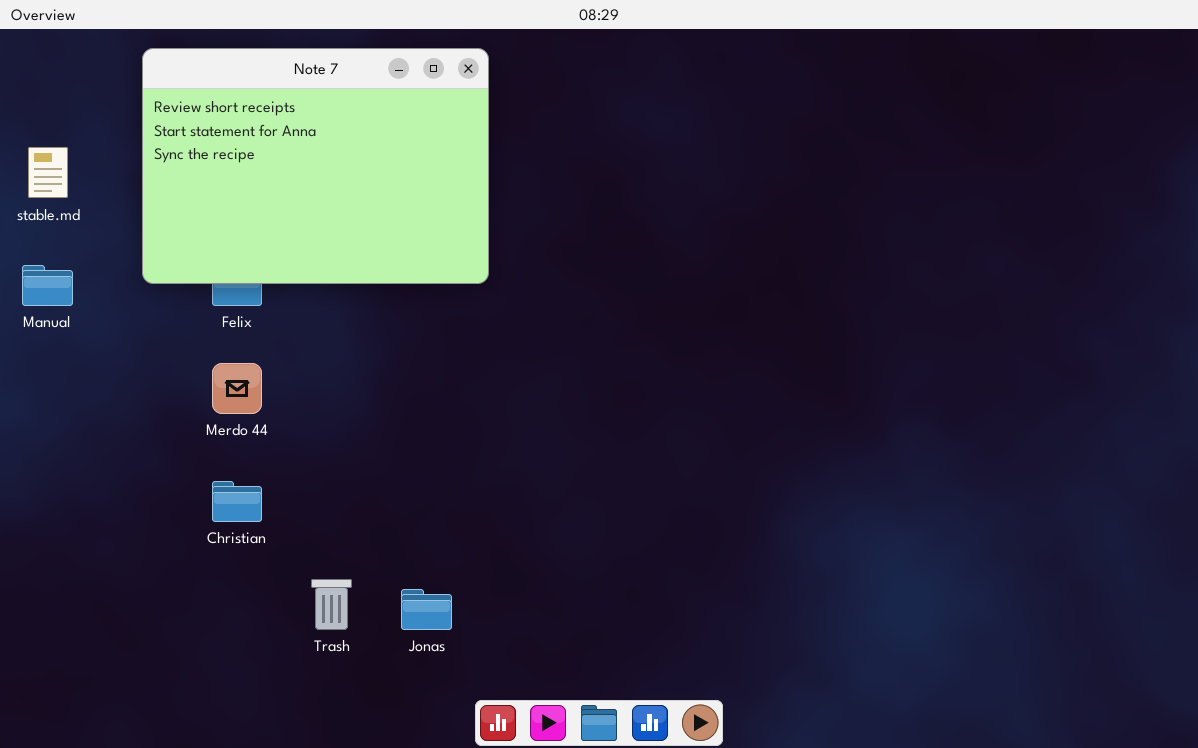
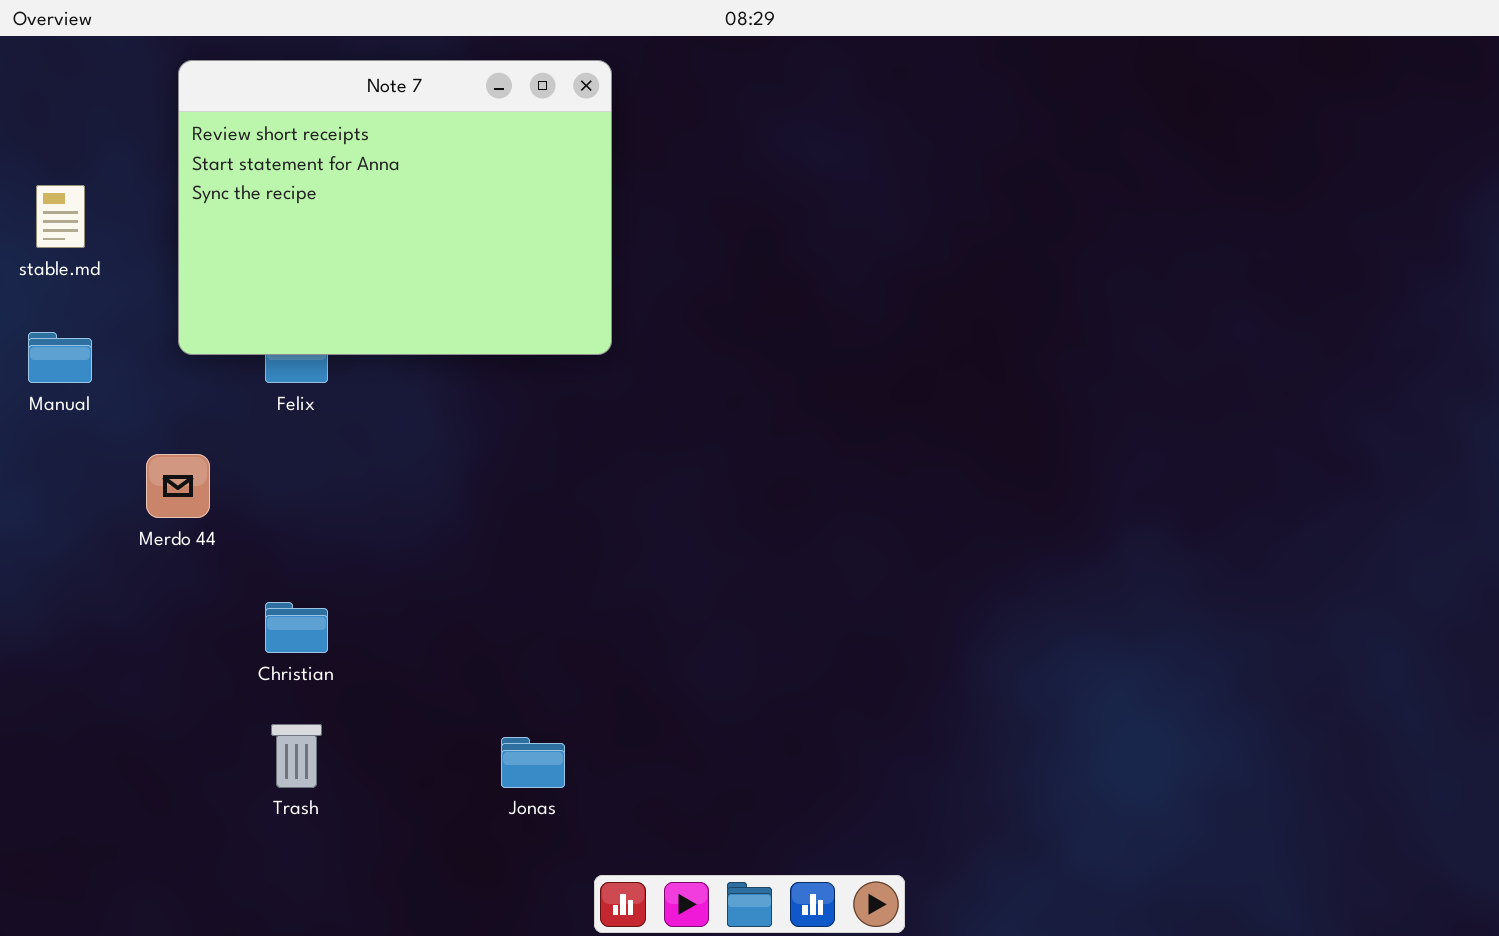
Merdo 44: [212,363,262,414] -> [146,454,210,518], moved
Trash: [311,579,352,630] -> [271,724,322,788], moved

